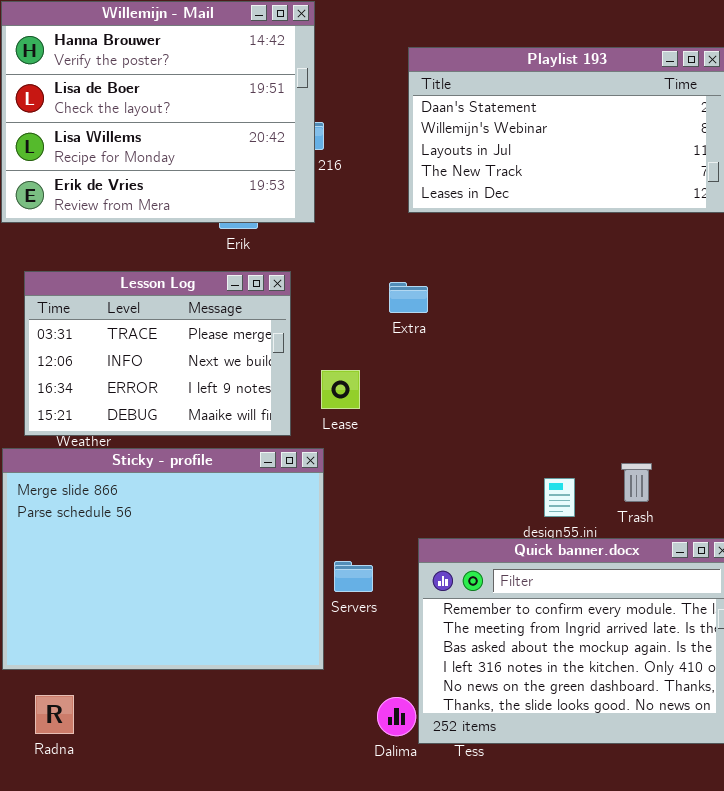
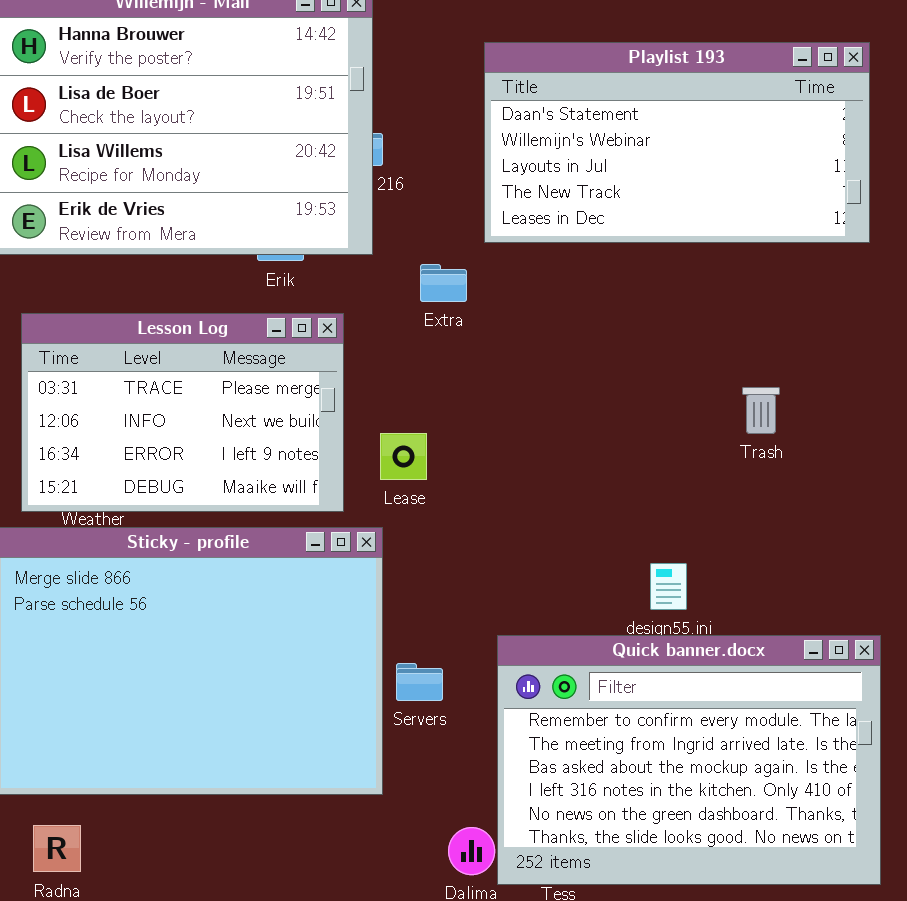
Extra: [389,282,428,313] -> [420,264,467,302], moved
Trash: [621,463,652,502] -> [742,387,780,434], moved

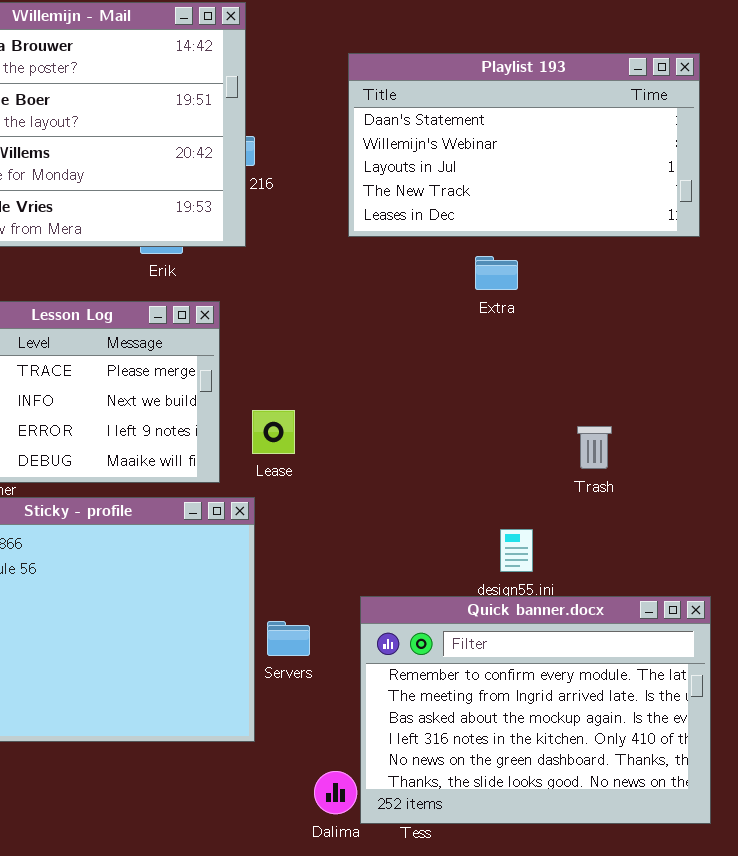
Extra: [420,264,467,302] -> [475,256,518,290], moved
Trash: [742,387,780,434] -> [577,426,612,469], moved

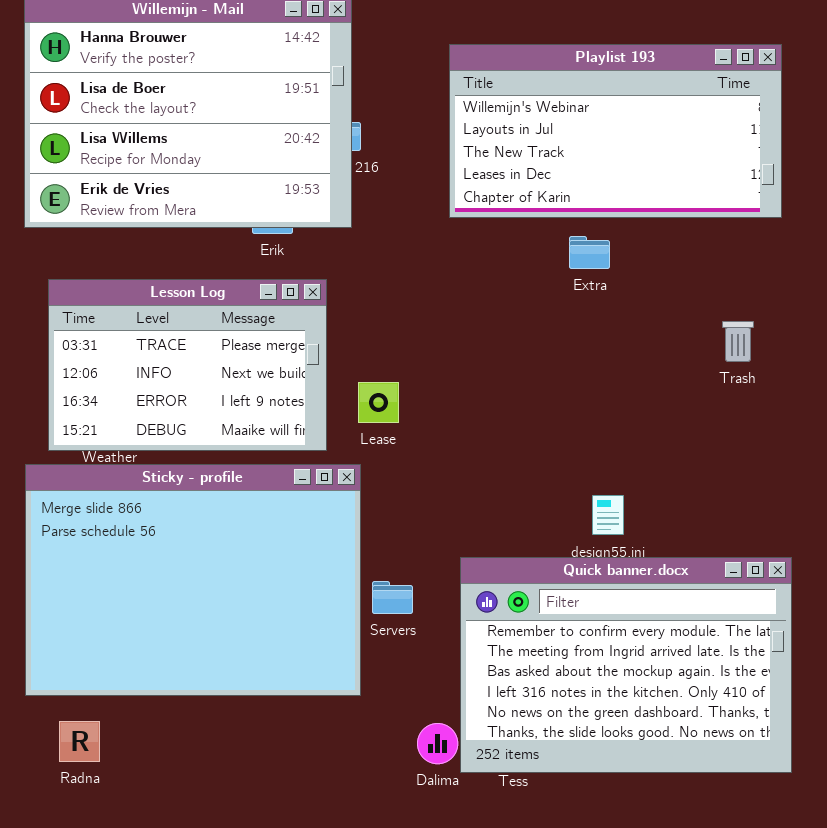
Playlist 193: [348,53,700,237] -> [449,44,782,218], scrolled down 1 row
Trash: [577,426,612,469] -> [722,321,754,362], moved

